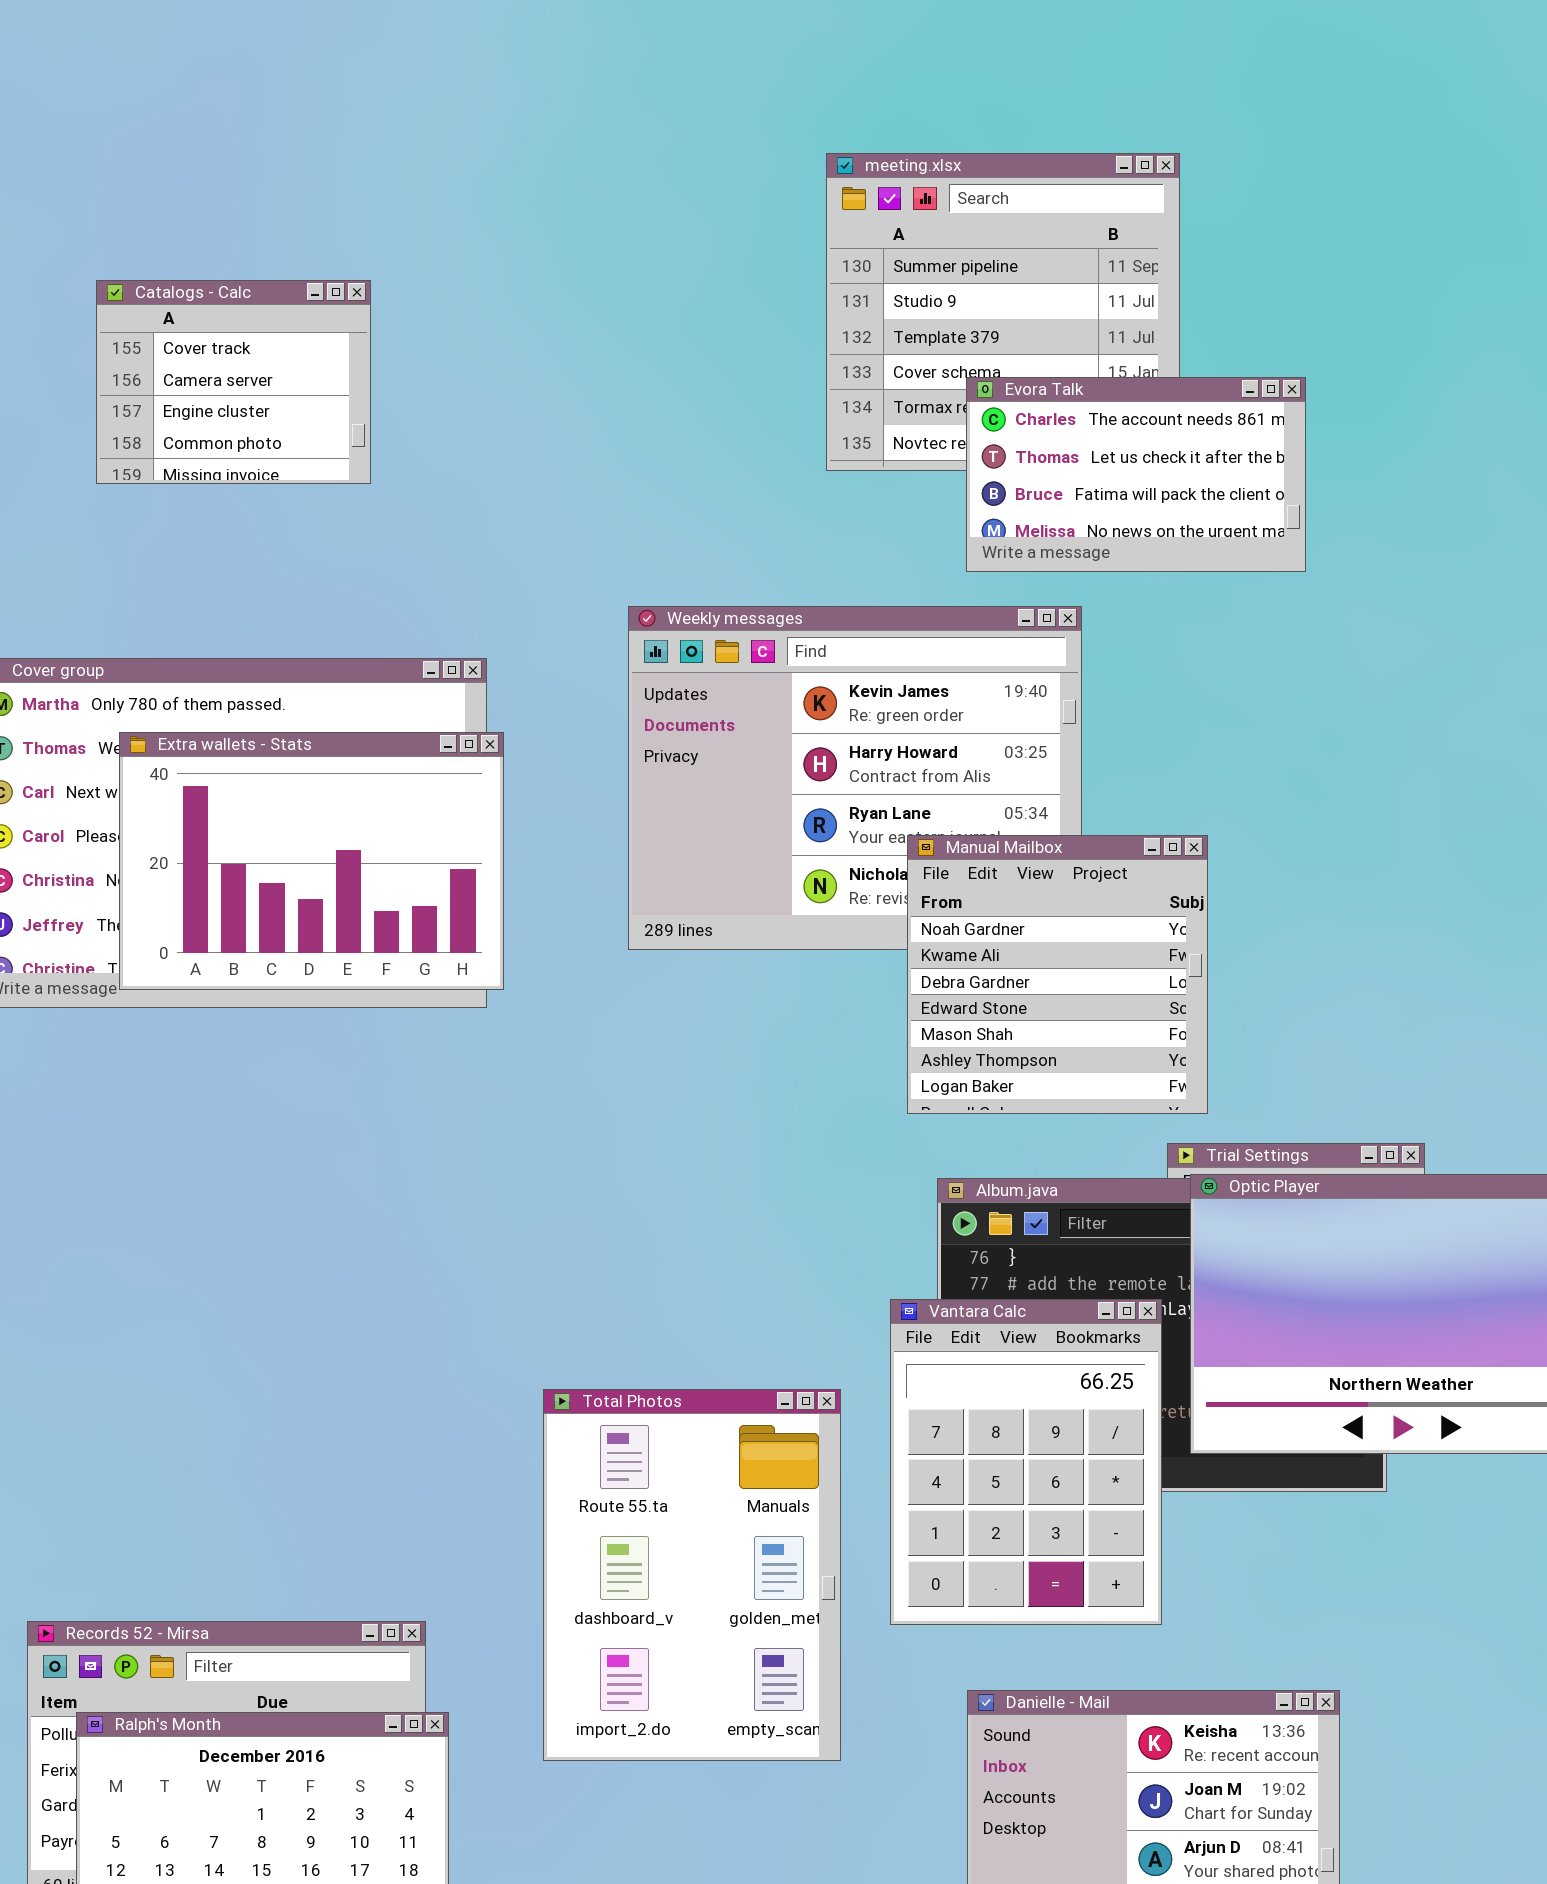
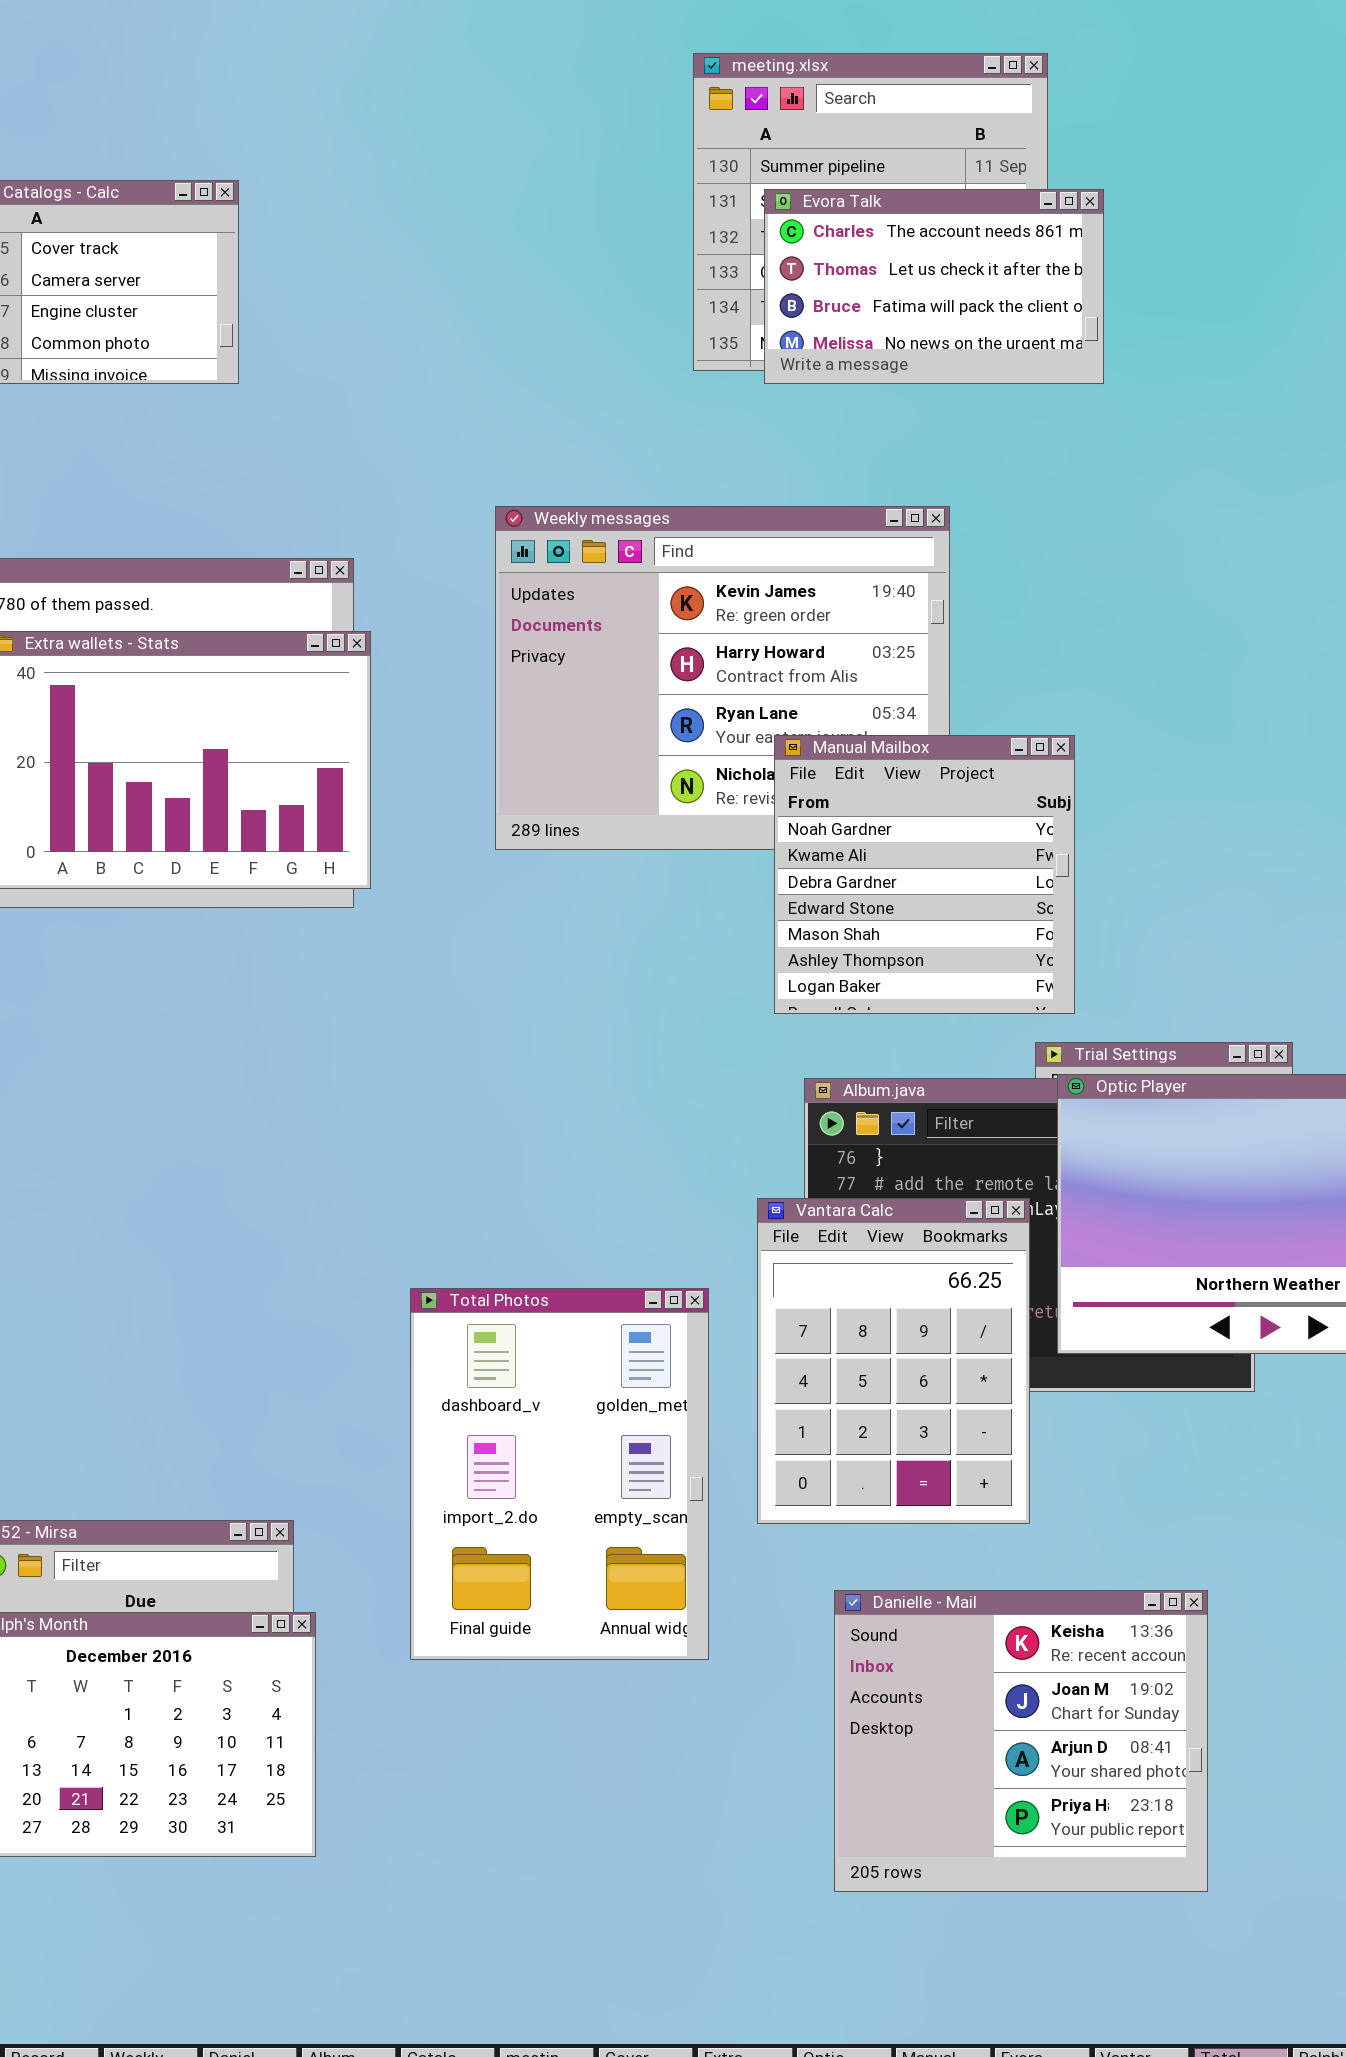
Evora Talk: [966,377,1306,572] -> [764,189,1104,384], moved
Total Photos: [543,1389,841,1761] -> [410,1288,709,1660], scrolled down 1 row

